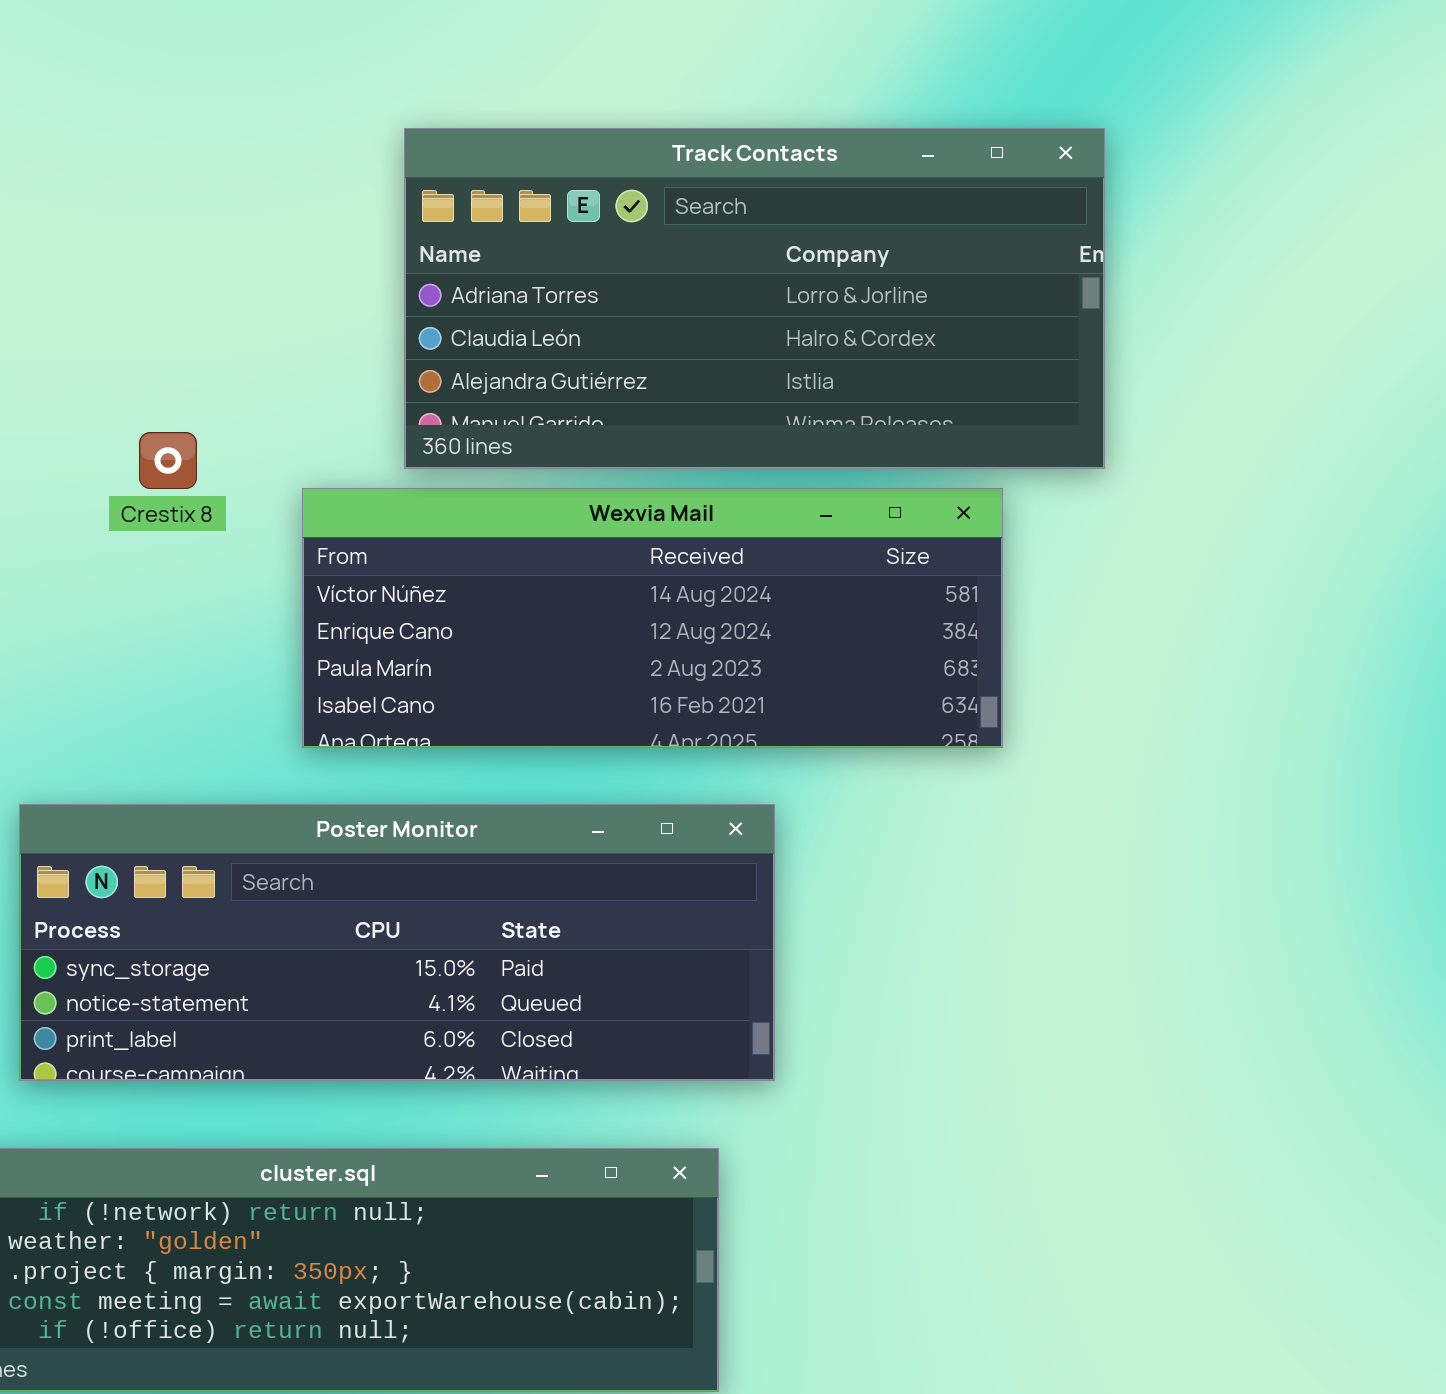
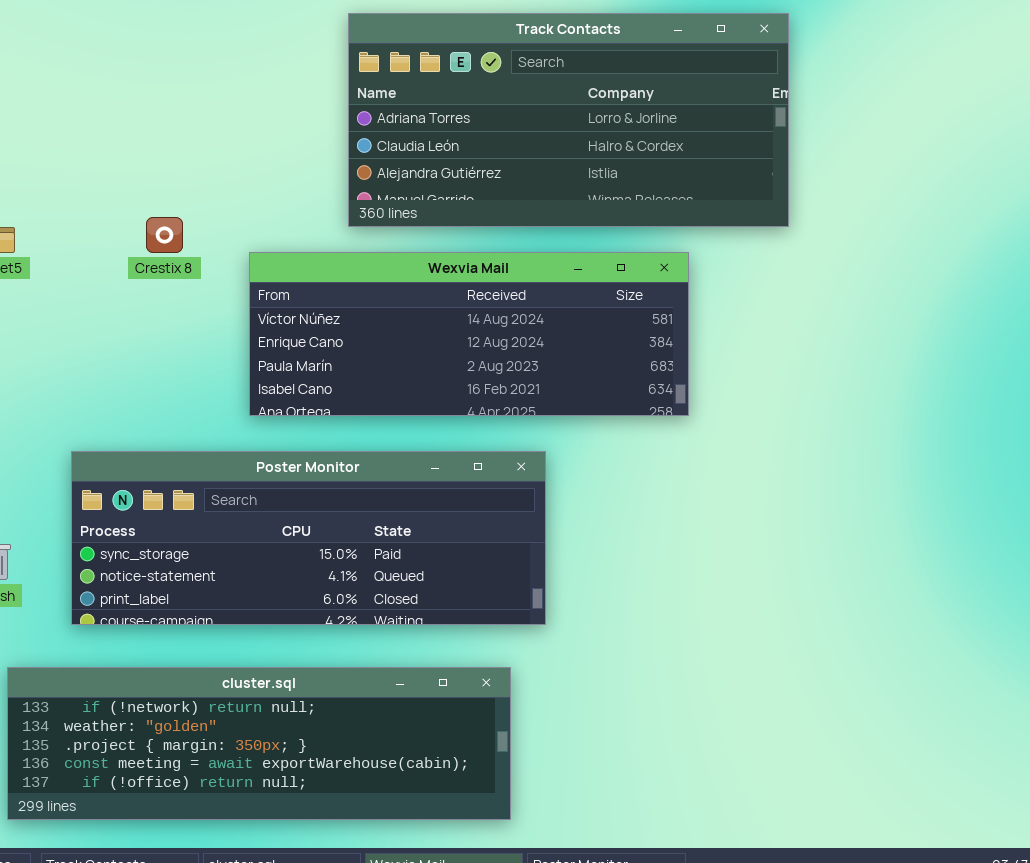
Track Contacts: [404,128,1105,469] -> [348,13,789,227], moved

